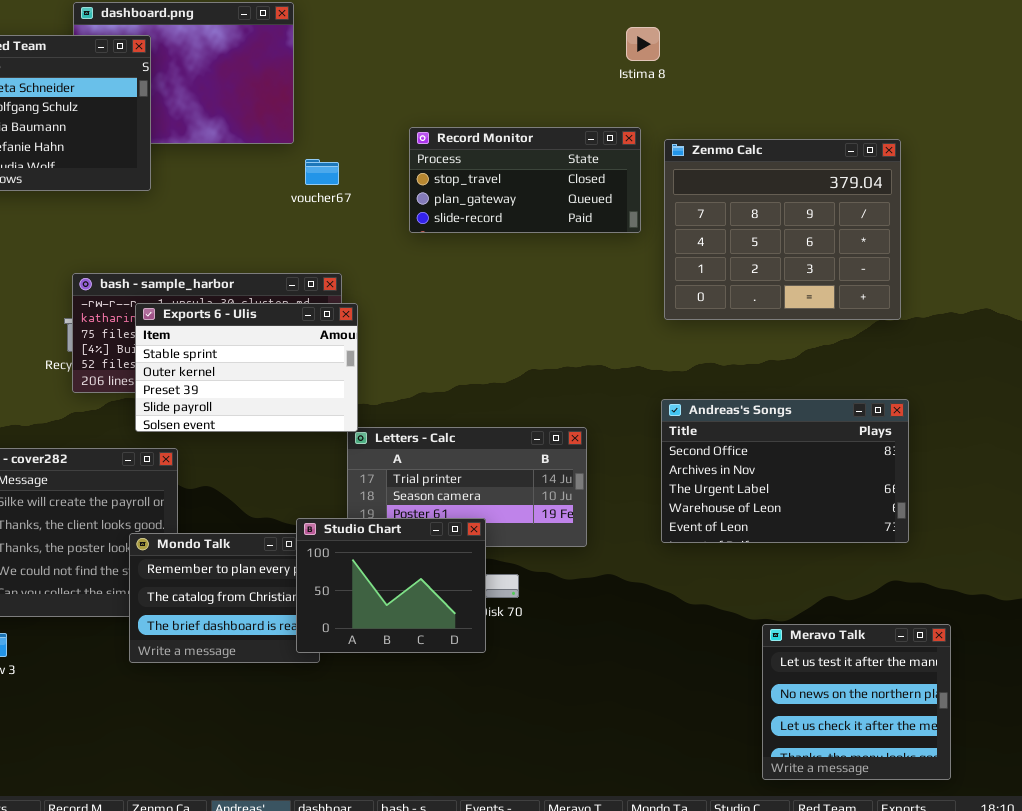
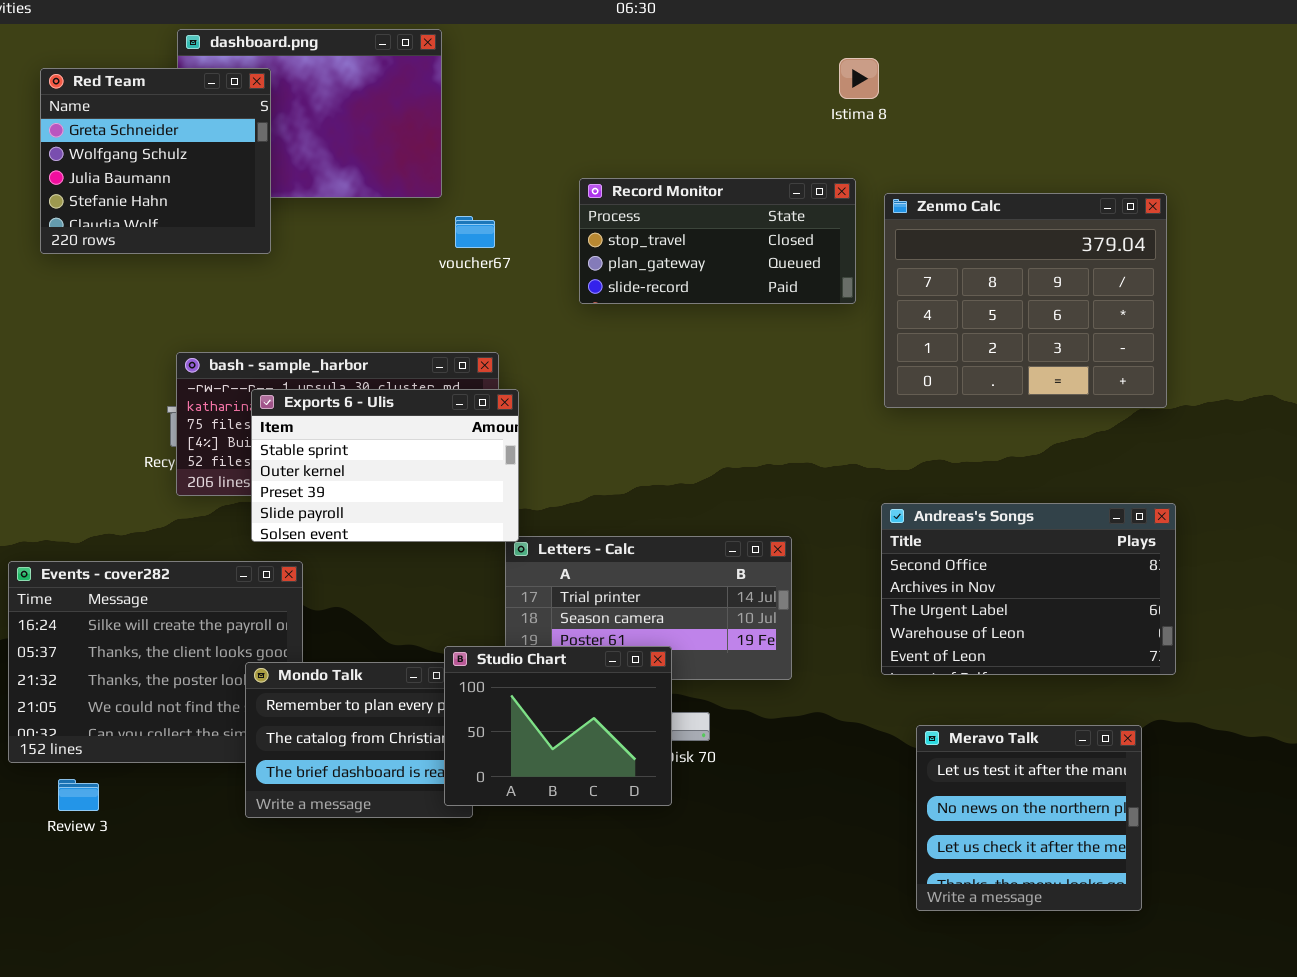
Meravo Talk: [762,624,951,780] -> [916,725,1142,911], moved

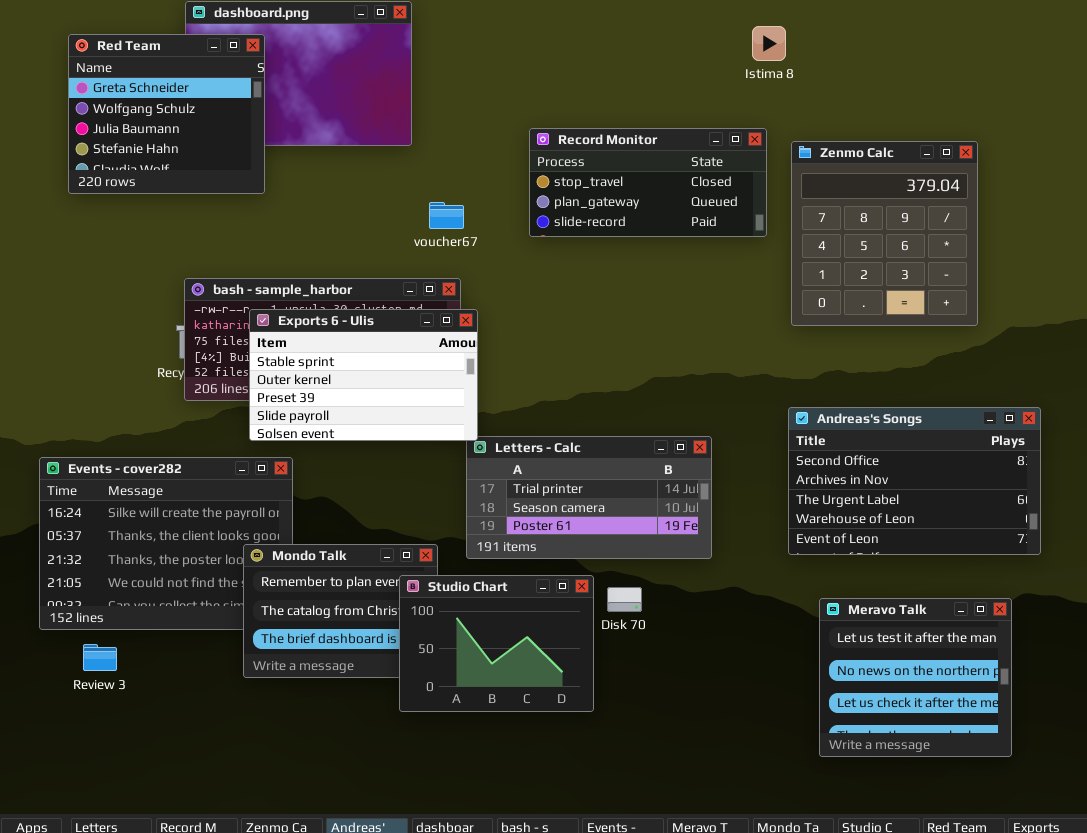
Zenmo Calc: [884,193,1167,408] -> [791,141,978,326], resized
voucher67: [455,216,495,248] -> [429,202,464,229], moved
Studio Chart: [444,646,672,806] -> [399,575,594,712], moved

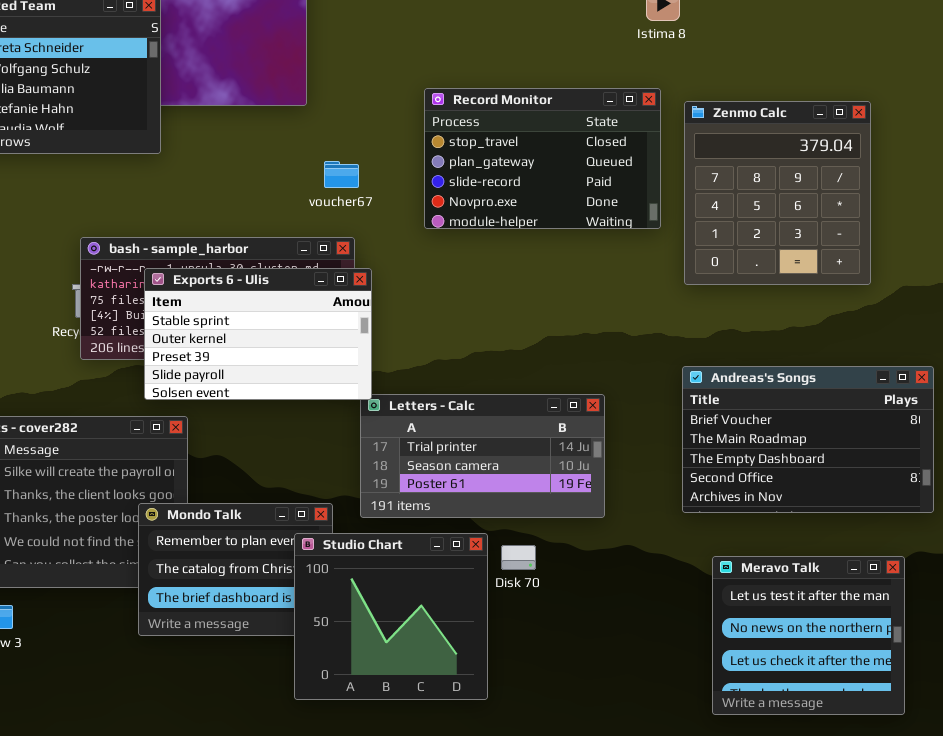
Record Monitor: [529,128,767,237] -> [424,88,661,229], resized
Andreas's Songs: [788,407,1041,555] -> [682,366,934,513], scrolled up 3 rows
Studio Chart: [399,575,594,712] -> [294,533,488,700], resized

